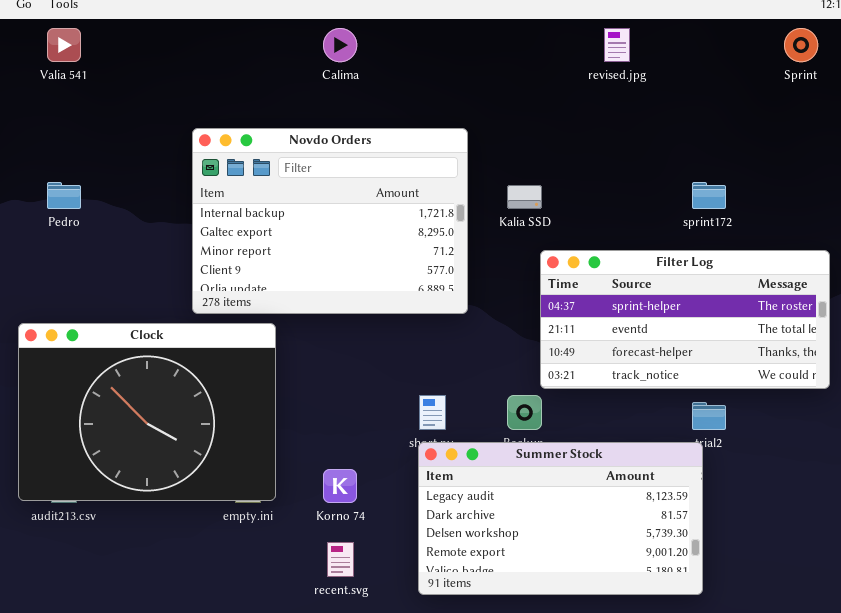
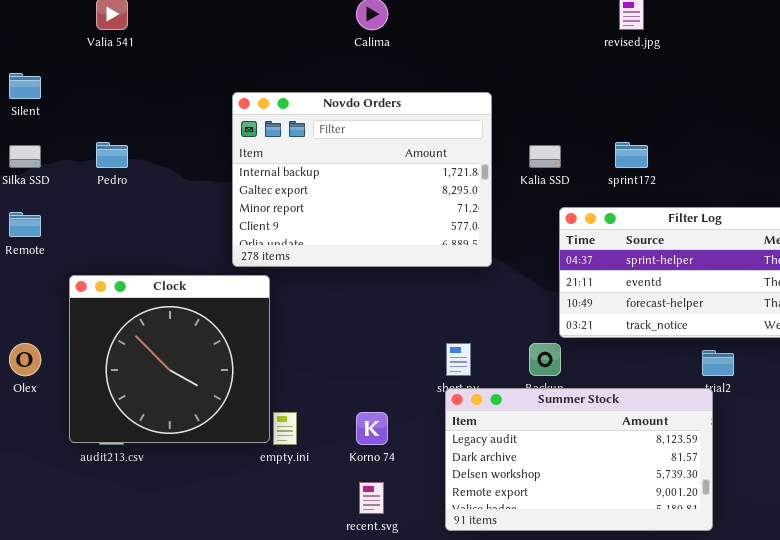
sprint172: [692,182,726,209] -> [615,142,648,168], moved
Clock: [18,323,276,501] -> [69,275,270,443], resized

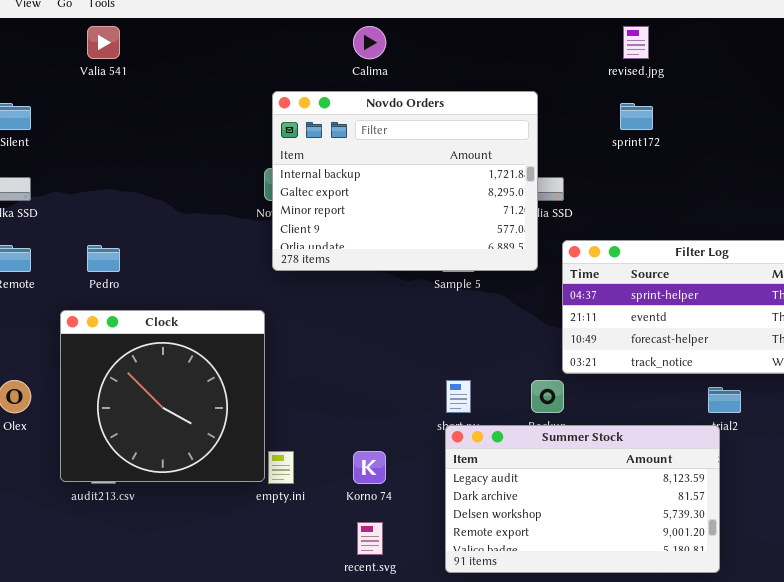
Novdo Orders: [232,92,492,267] -> [272,91,538,271], moved
Pedro: [96,142,128,168] -> [87,245,120,272], moved
sprint172: [615,142,648,168] -> [620,103,653,130], moved

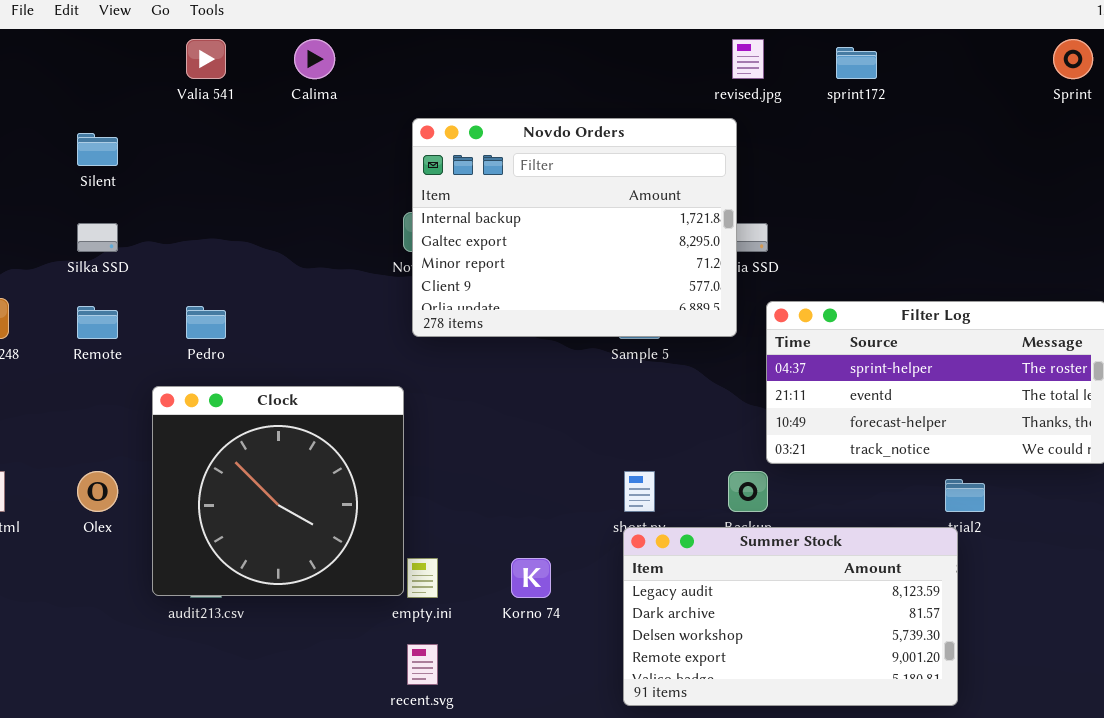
Calima: [353,26,386,59] -> [294,39,335,79], moved
revised.jpg: [623,26,649,59] -> [732,39,764,79], moved
sprint172: [620,103,653,130] -> [836,47,877,79], moved
recent.svg: [357,522,383,555] -> [407,644,438,685], moved

